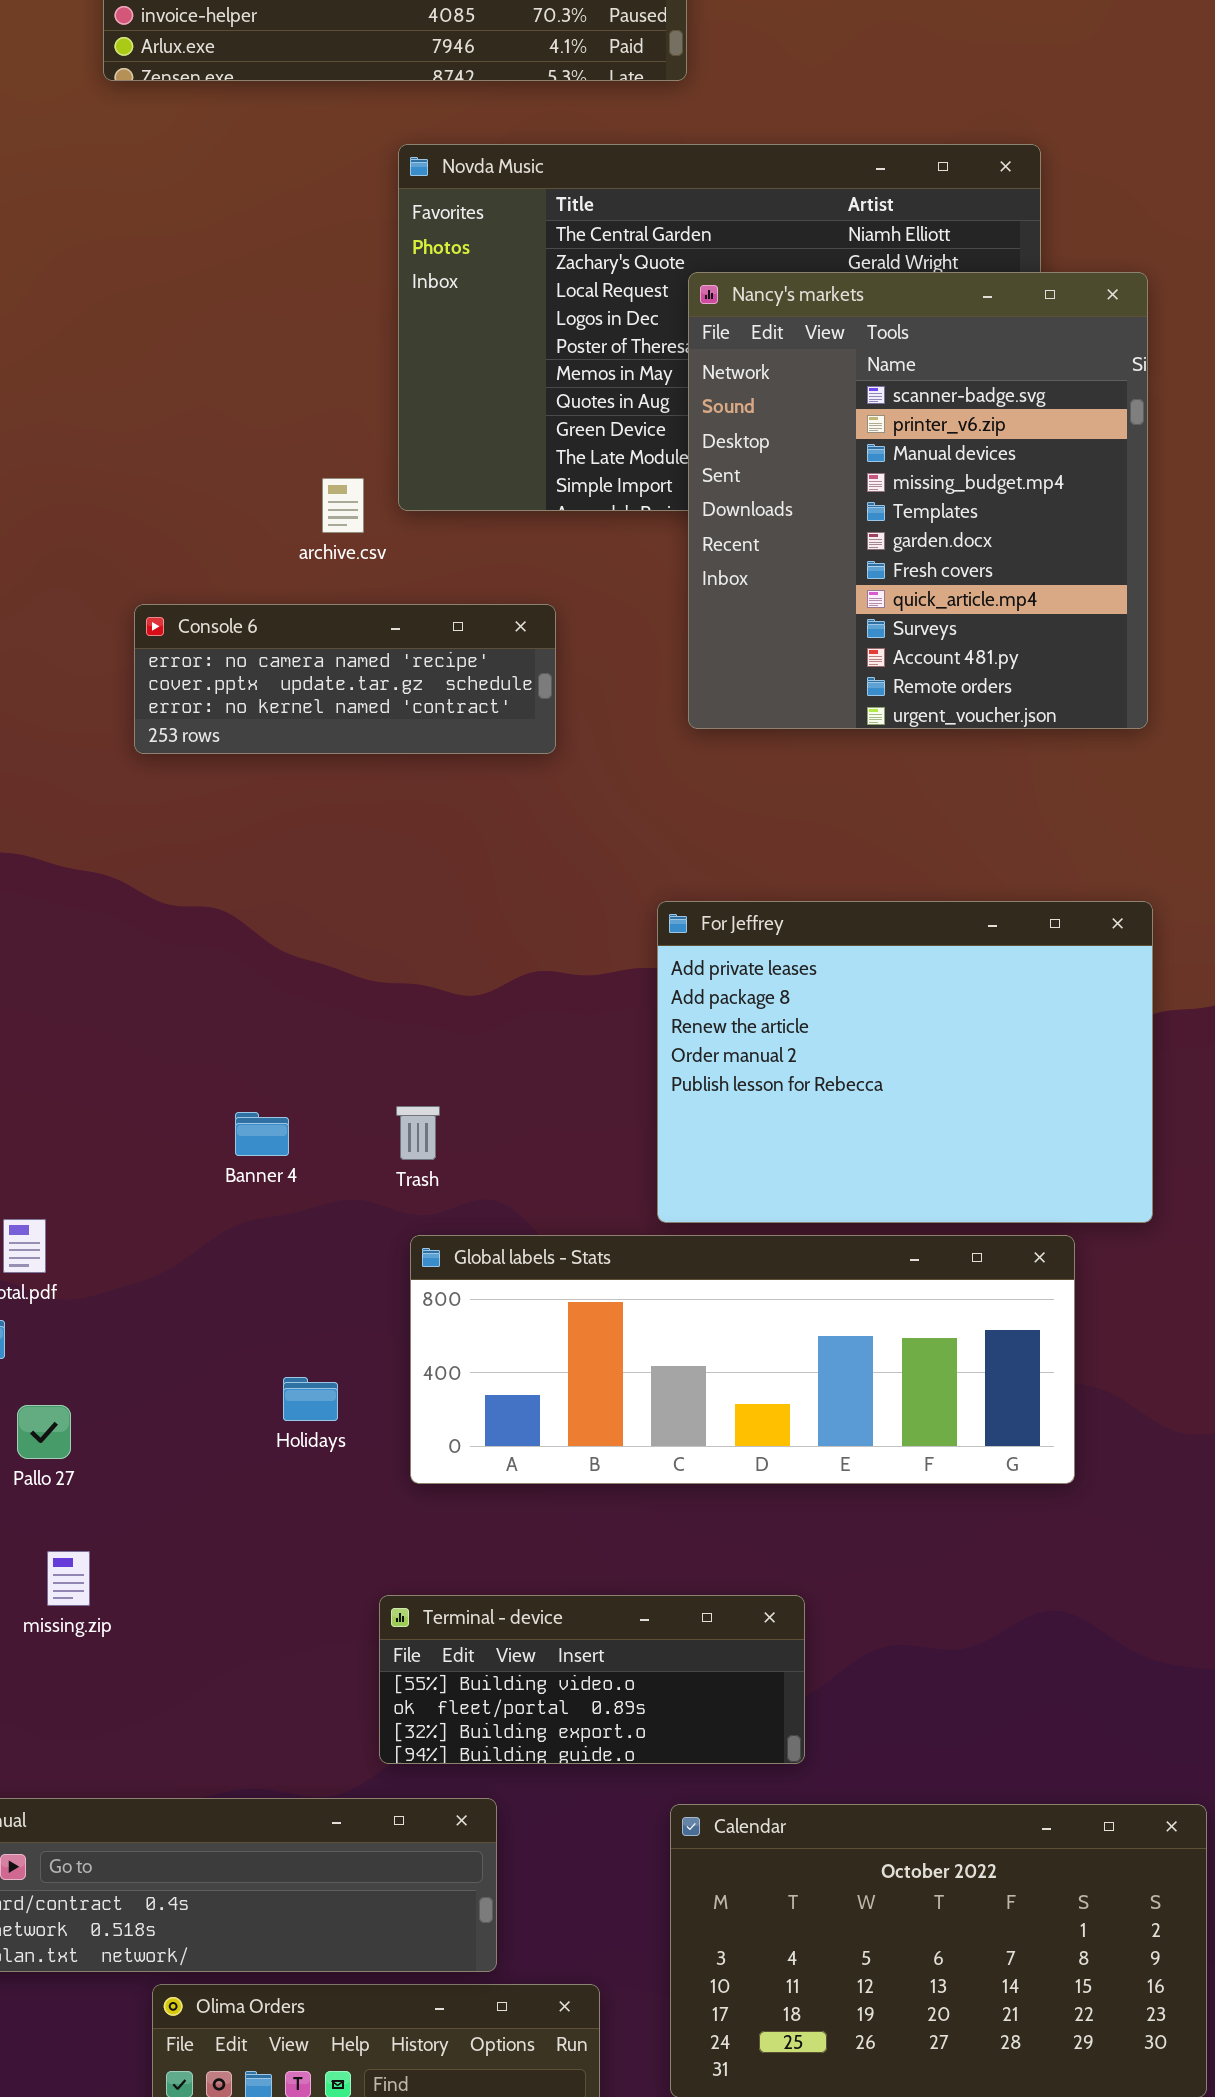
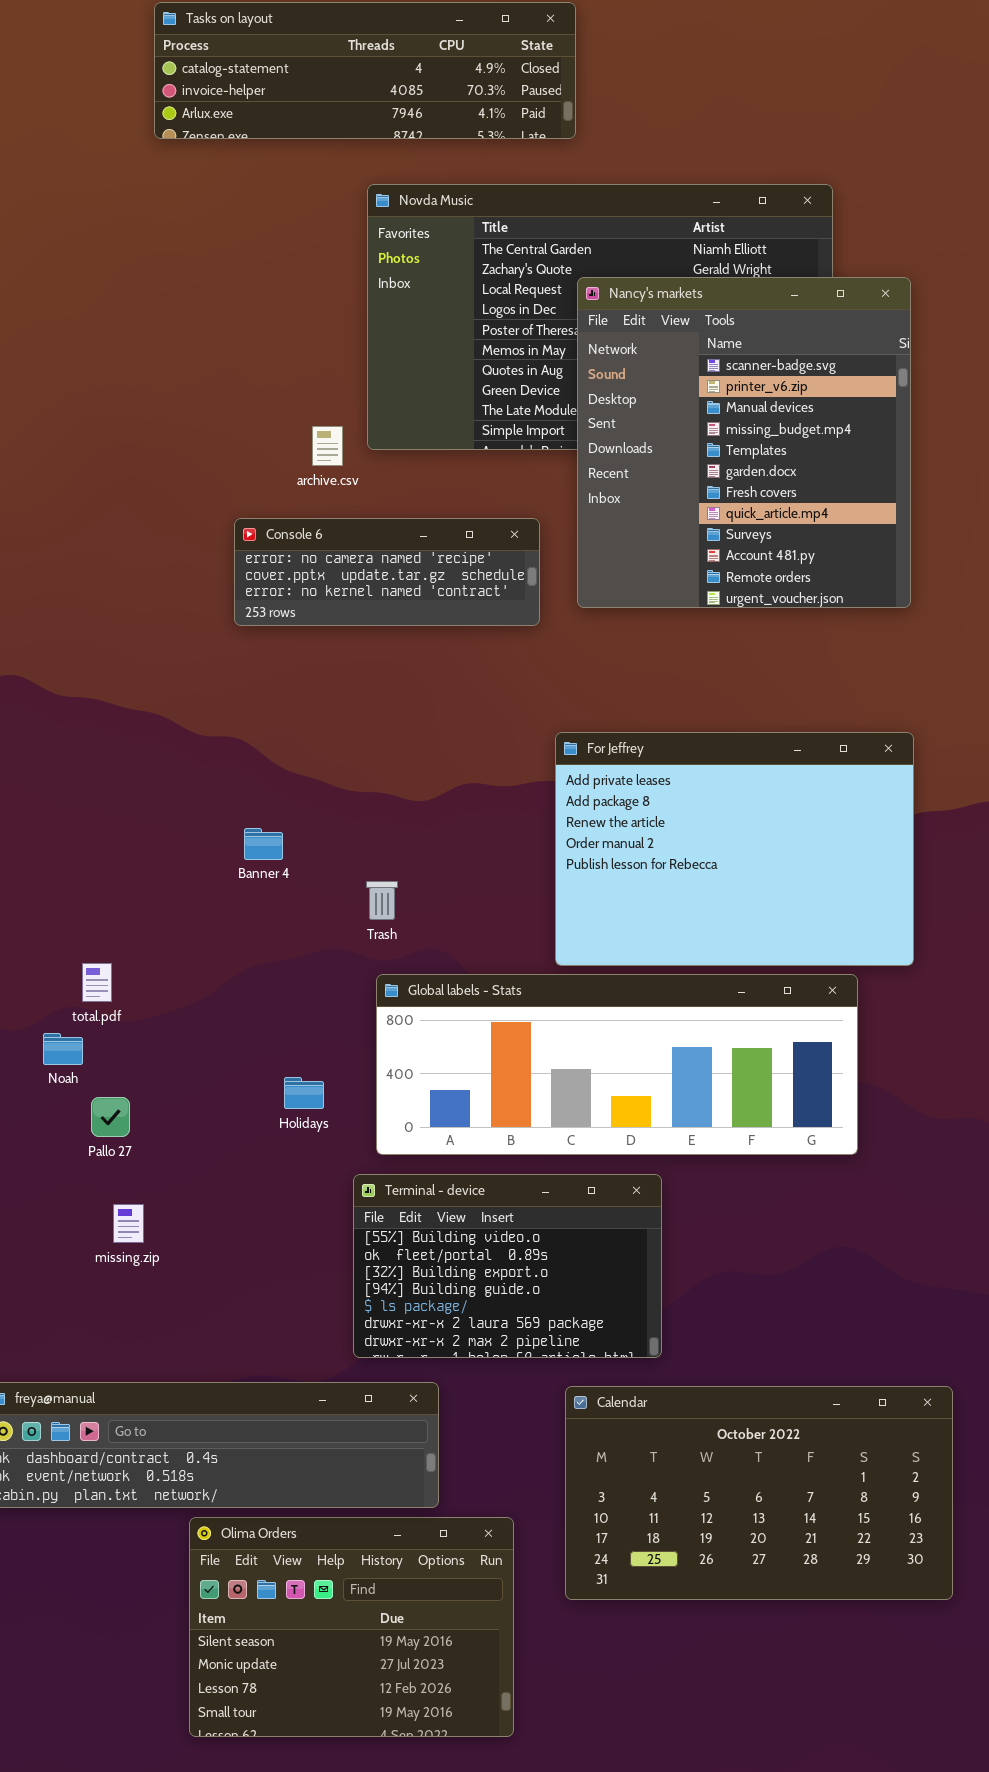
Console 6: [134,604,556,754] -> [234,518,540,626], moved
Banner 4: [235,1112,289,1156] -> [244,828,283,860], moved
Terminal - device: [379,1595,805,1764] -> [353,1174,662,1358], resized

